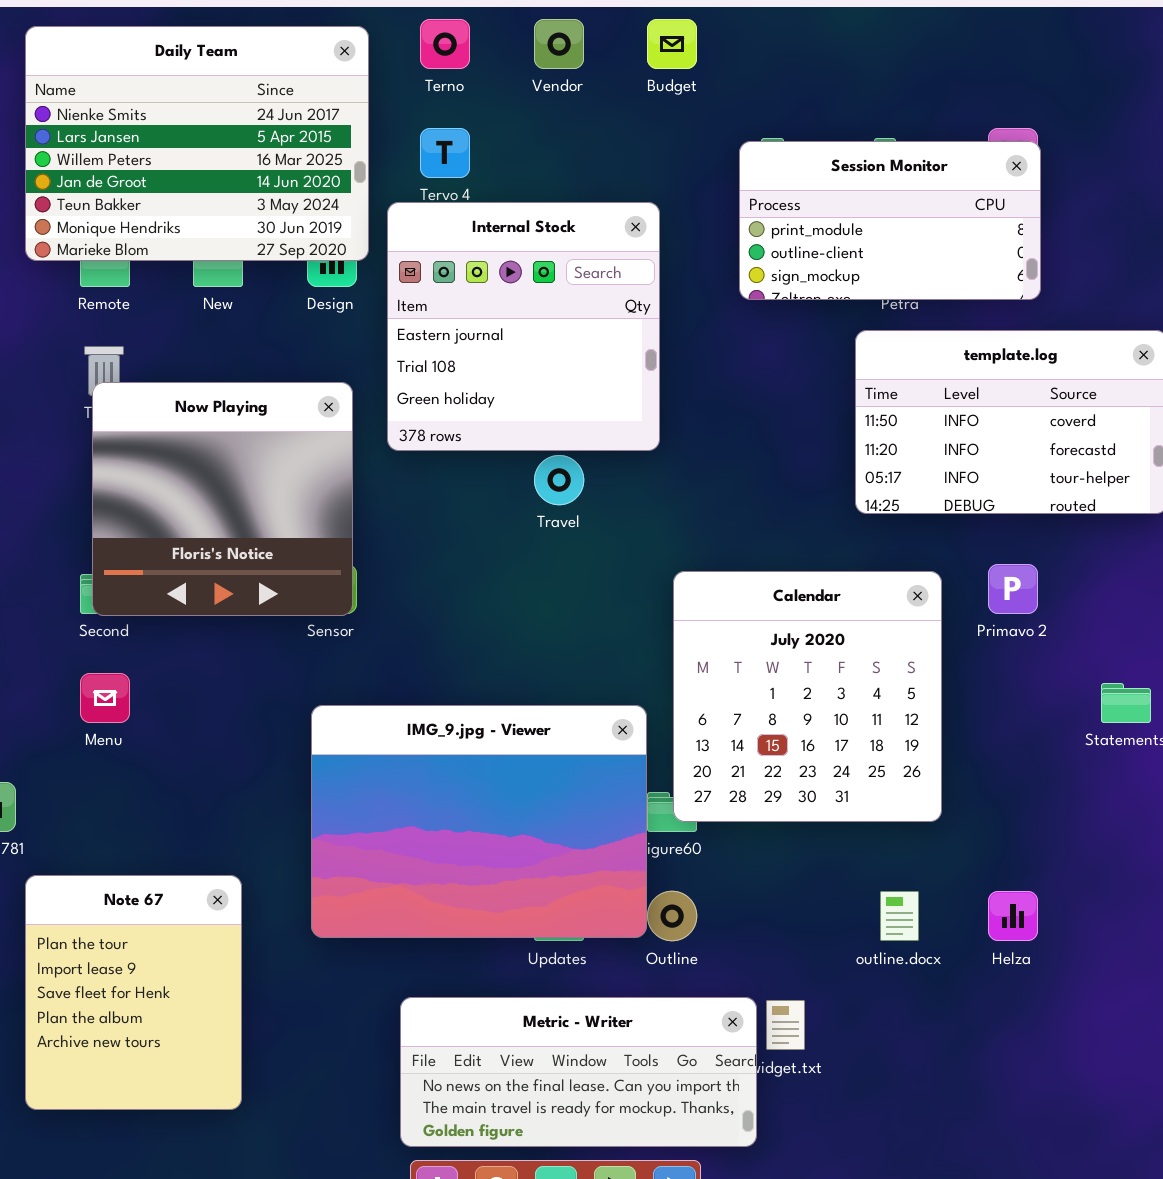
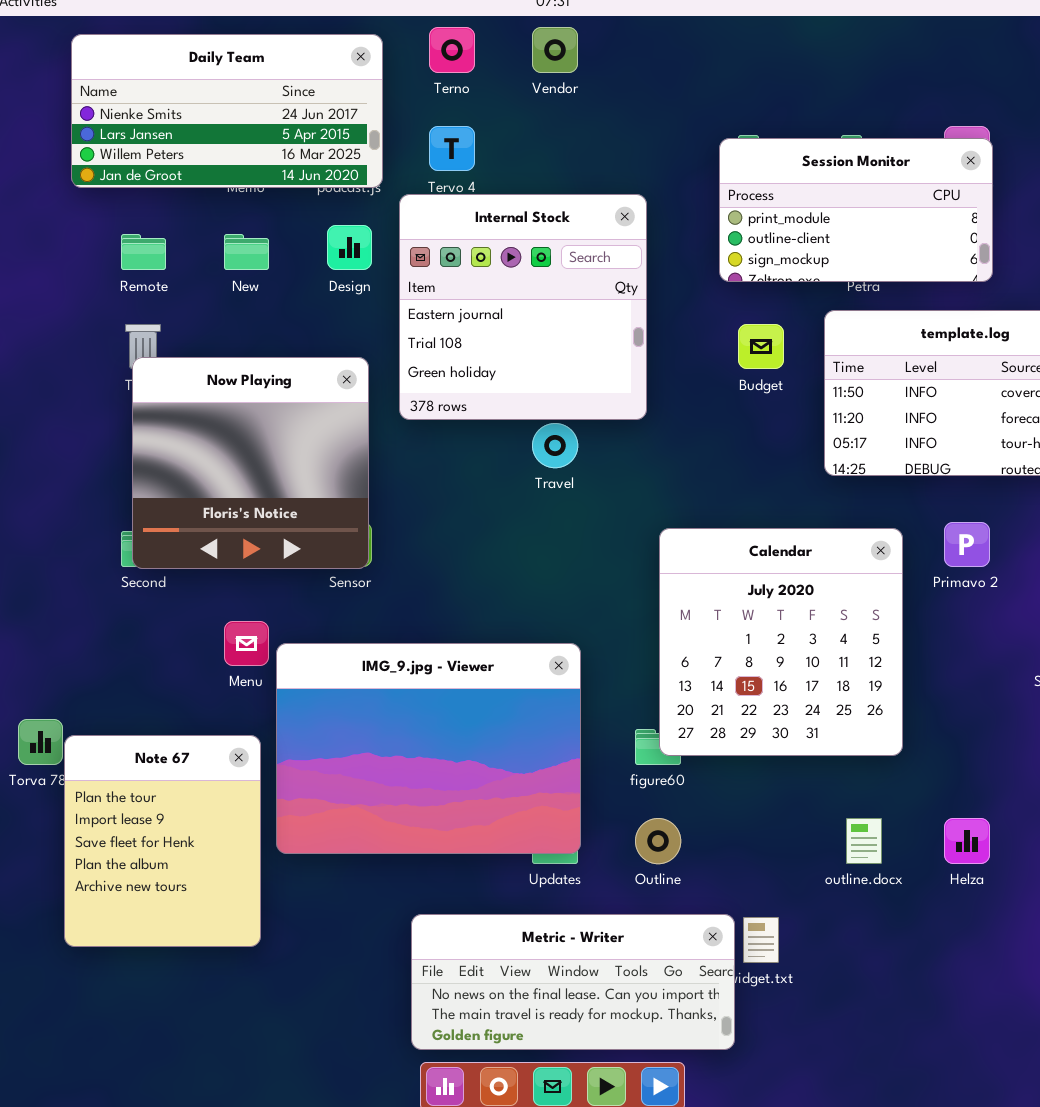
Budget: [647,19,697,69] -> [738,324,784,369], moved
Daily Team: [25,26,369,261] -> [71,34,383,188], resized
Menu: [80,673,130,723] -> [224,621,269,666], moved
IMG_9.jpg - Viewer: [311,705,647,938] -> [276,643,581,854], moved
Note 67: [25,875,242,1110] -> [64,735,261,947], moved

